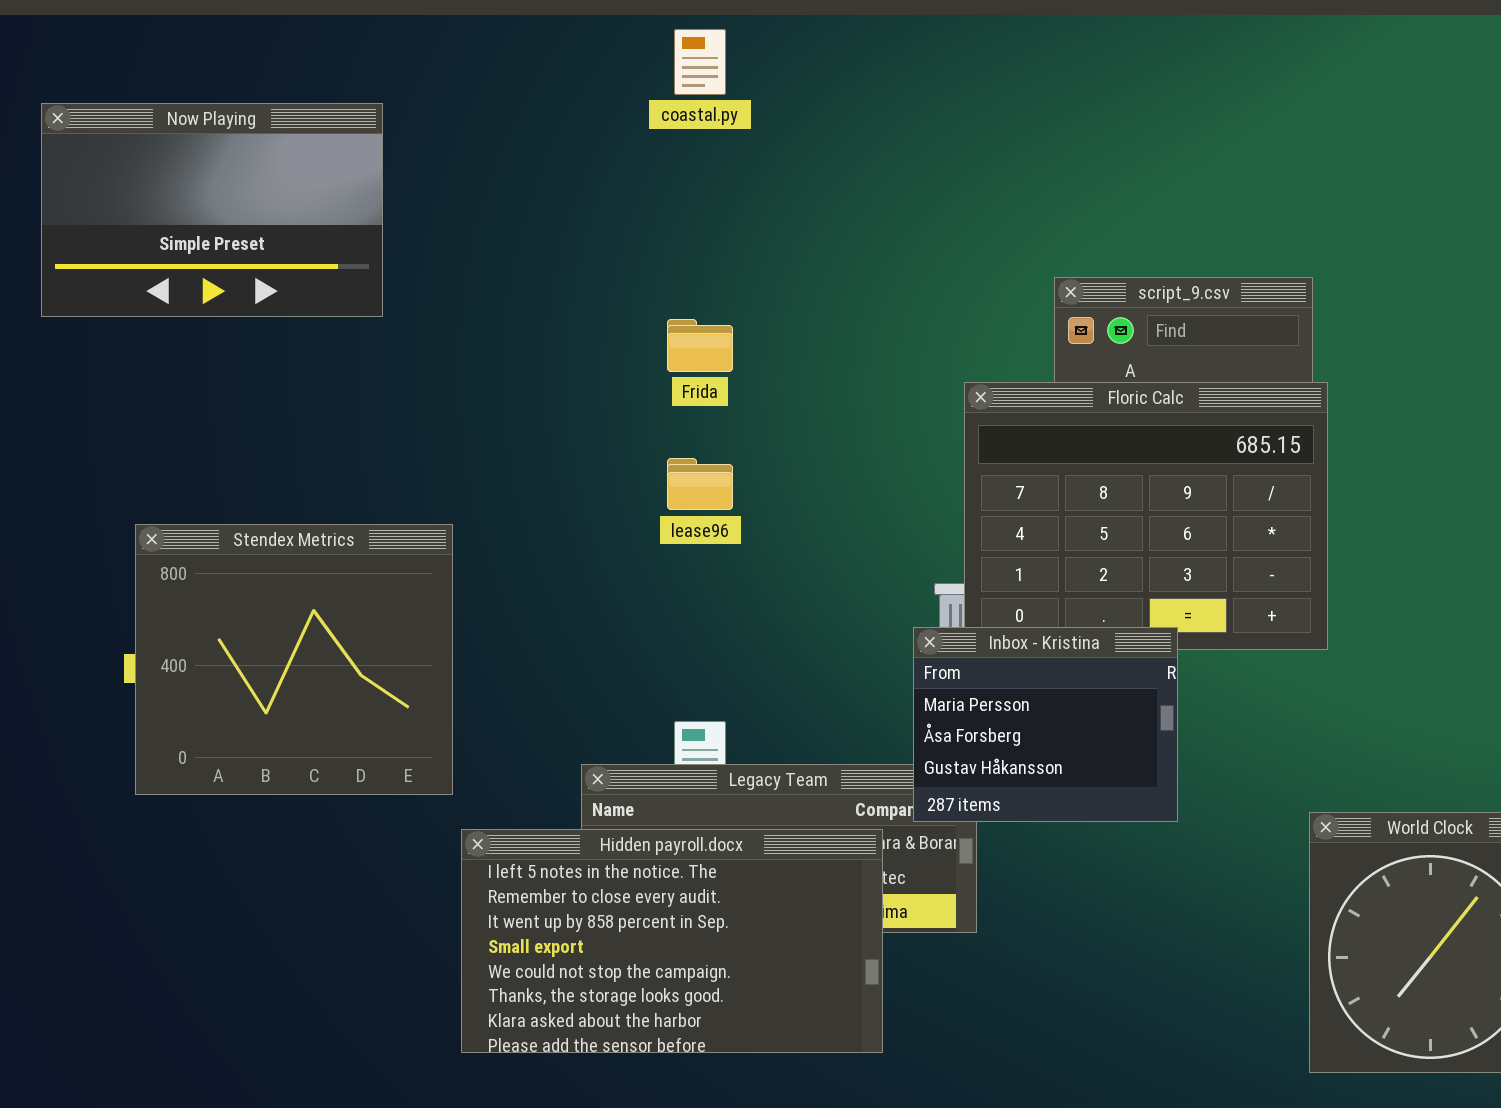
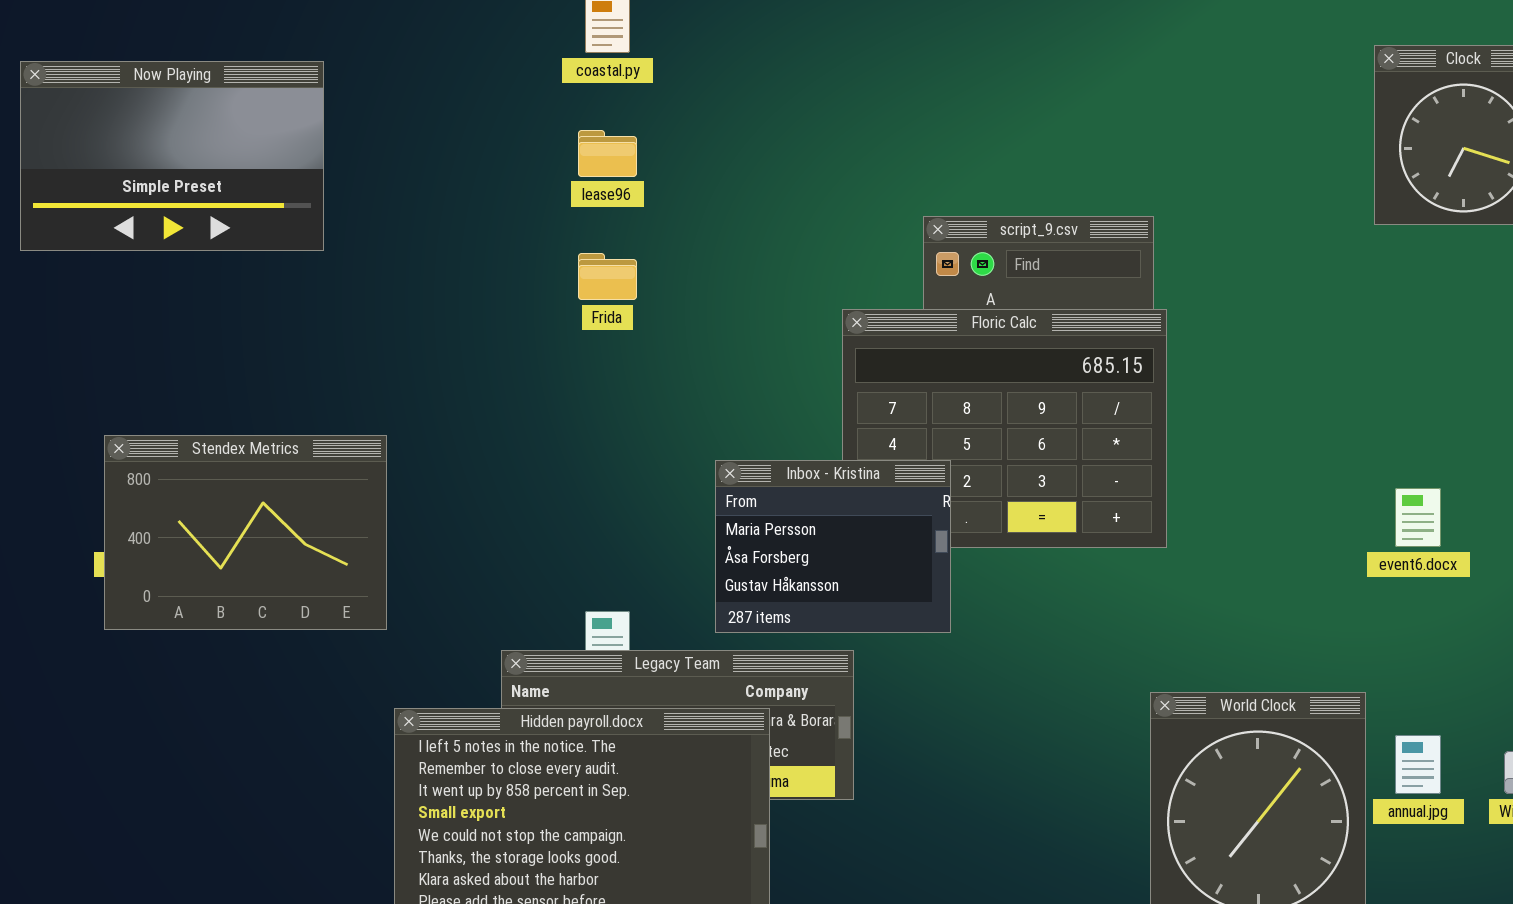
lease96: [667,458,733,510] -> [578,130,637,177], moved
Stendex Metrics: [135,524,453,795] -> [104,435,387,630], resized
Inbox - Kristina: [913,627,1178,822] -> [715,460,951,633], moved

